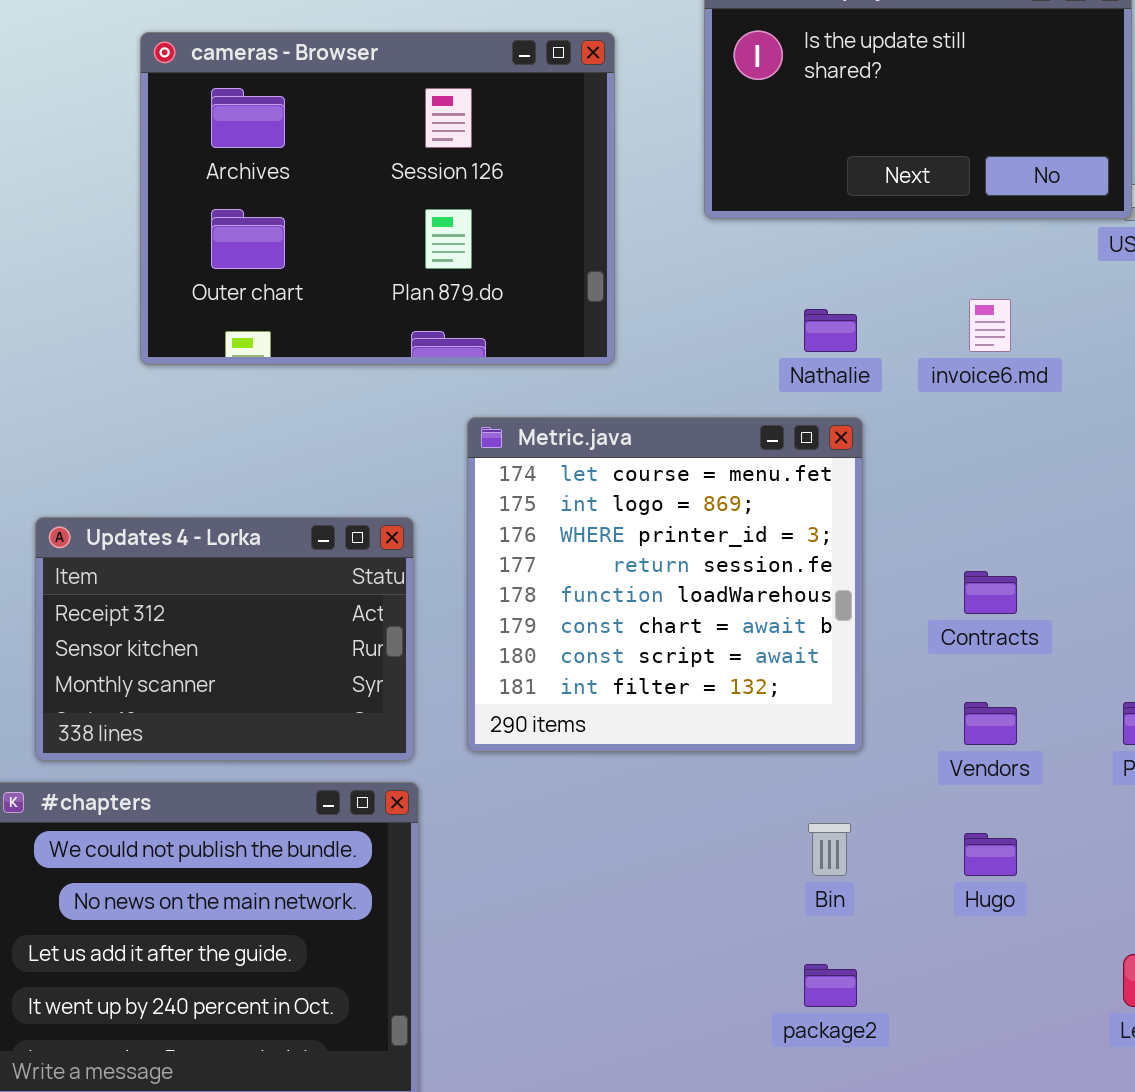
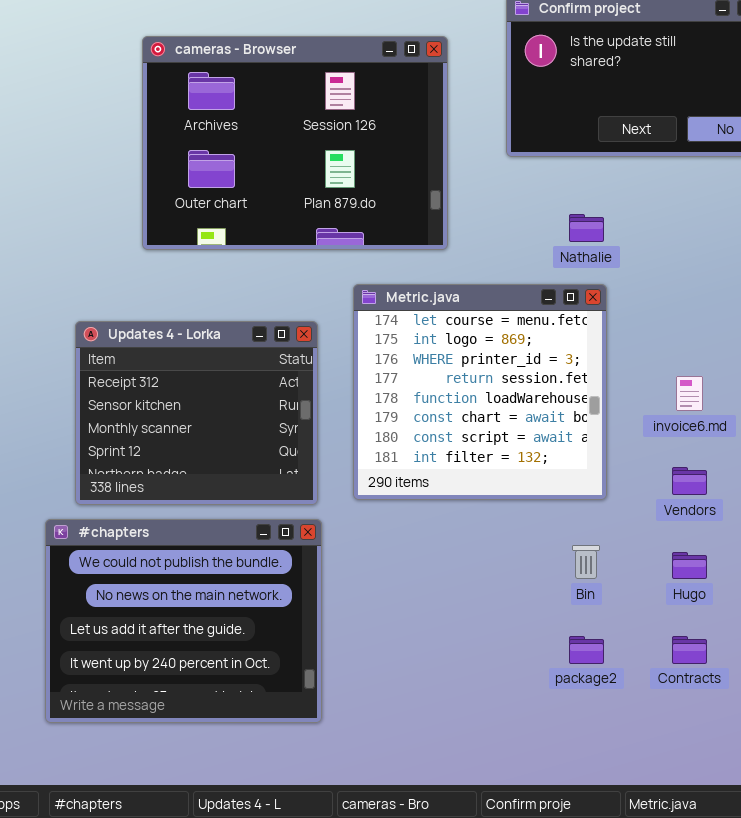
invoice6.md: [969,299,1011,352] -> [676,376,703,411], moved
Updates 4 - Lorka: [35,517,414,761] -> [75,321,318,505], resized
Contracts: [964,571,1017,614] -> [672,636,707,664], moved

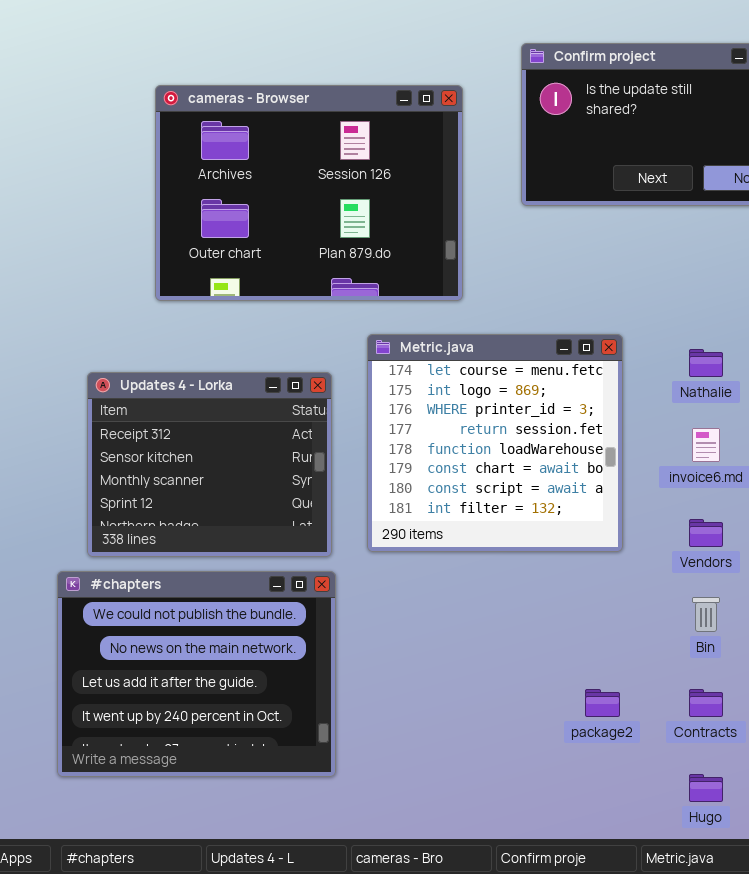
Nathalie: [569,214,604,242] -> [689,349,723,377], moved
Bin: [572,545,600,579] -> [692,597,720,632], moved
Hugo: [672,552,707,579] -> [689,774,723,802], moved

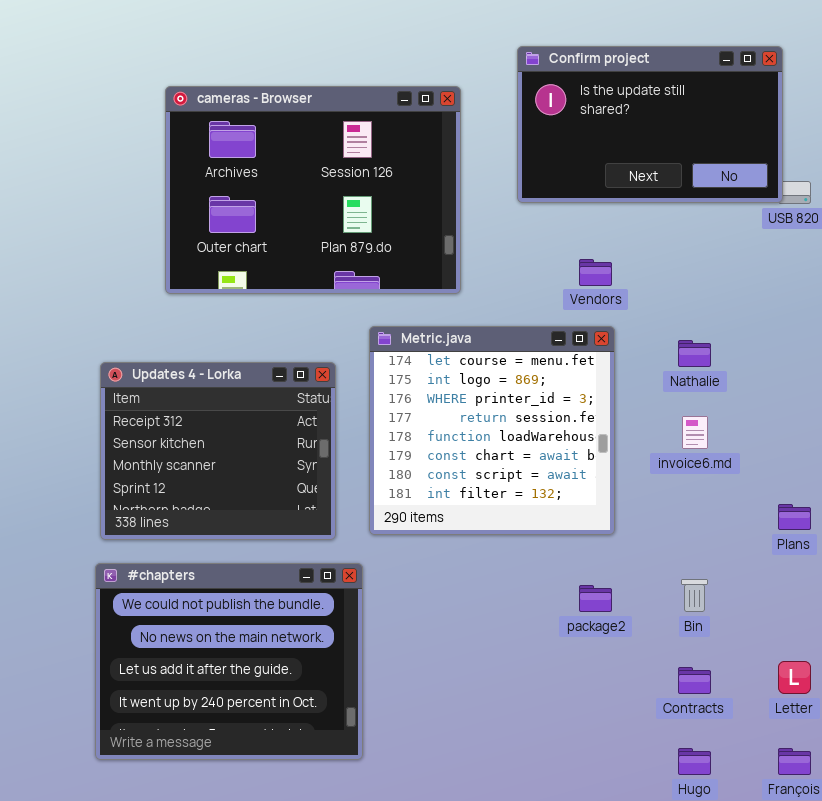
Vendors: [689,519,723,547] -> [579,259,612,286], moved
#chapters: [57,571,336,777] -> [95,563,363,760], moved
package2: [585,689,620,717] -> [579,585,612,612], moved

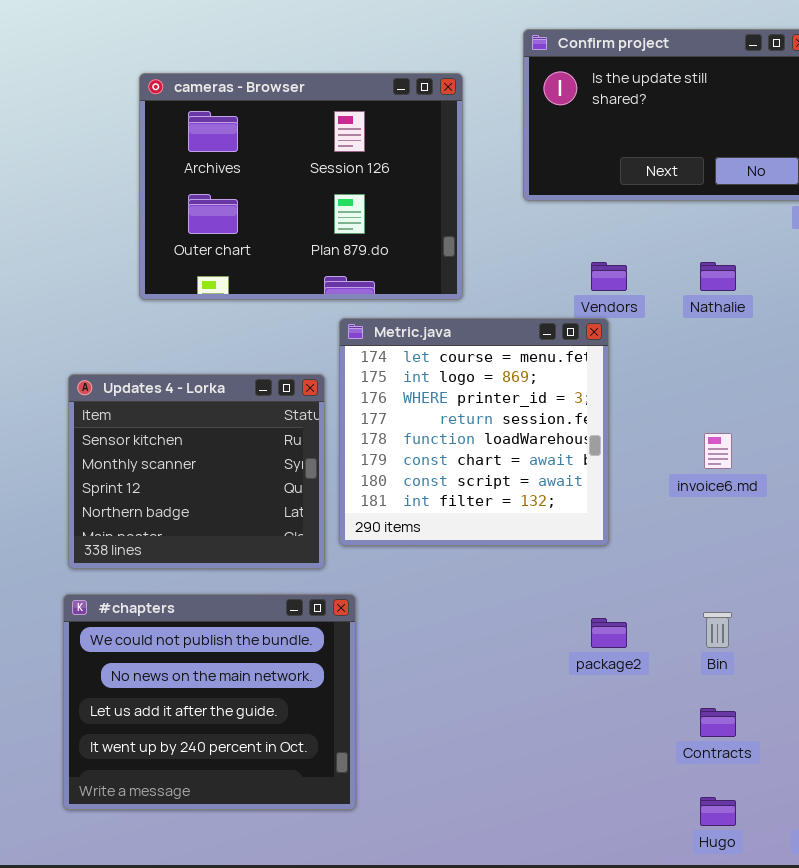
Metric.java: [369,326,615,535] -> [339,318,609,546], moved
Nathalie: [678,340,711,367] -> [700,262,736,291], moved
Updates 4 - Lorka: [100,362,336,540] -> [68,374,325,569], scrolled down 1 row

